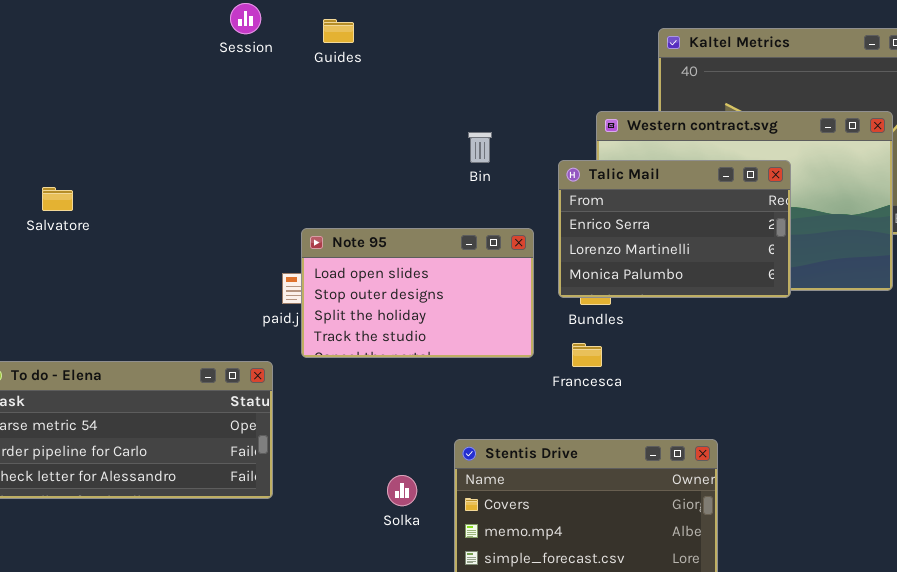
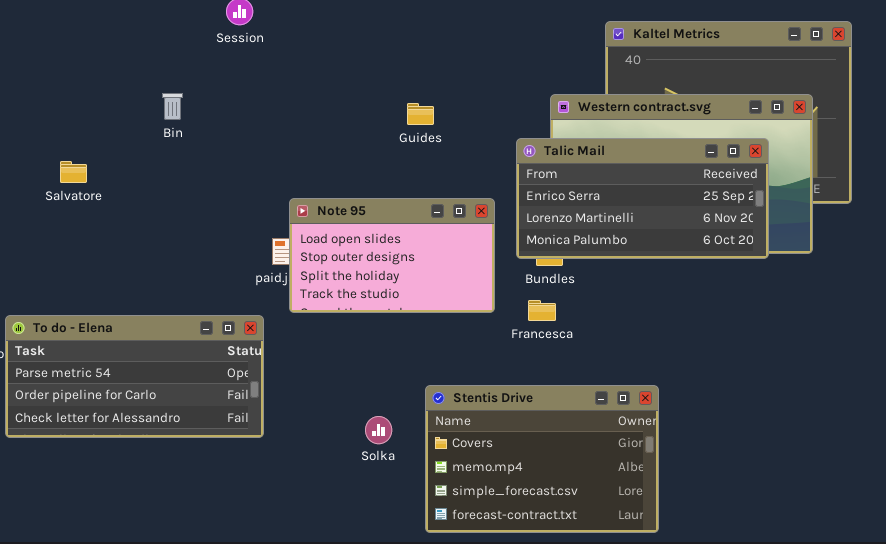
Guides: [323,19,354,43] -> [407,103,434,125], moved
Bin: [468,132,492,163] -> [162,93,183,120], moved
Talic Mail: [558,160,791,298] -> [516,138,769,259], resized

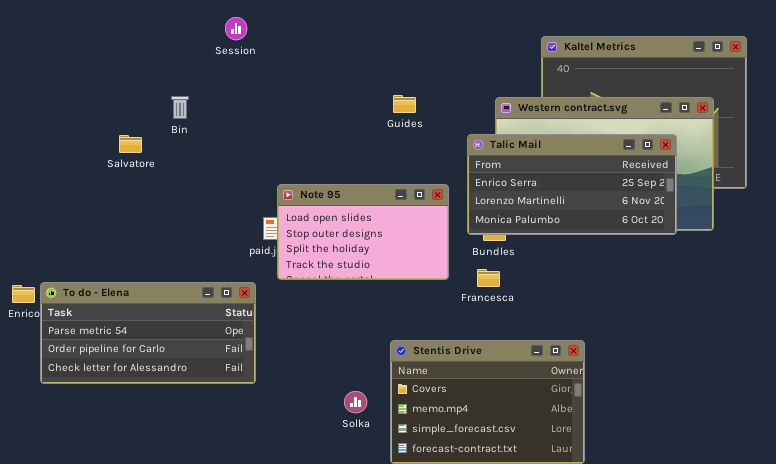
Guides: [407,103,434,125] -> [393,95,416,113], moved
Salvatore: [60,161,87,183] -> [119,135,142,153], moved
Solka: [365,416,392,444] -> [344,391,367,413], moved

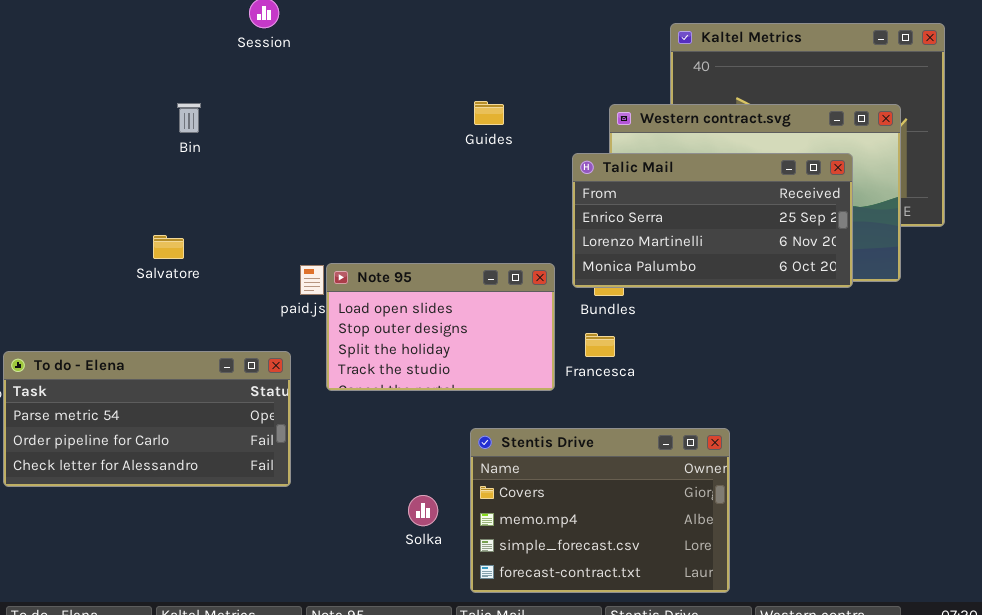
Salvatore: [119,135,142,153] -> [153,235,184,259], moved
Note 95: [277,184,449,280] -> [326,263,555,391], moved

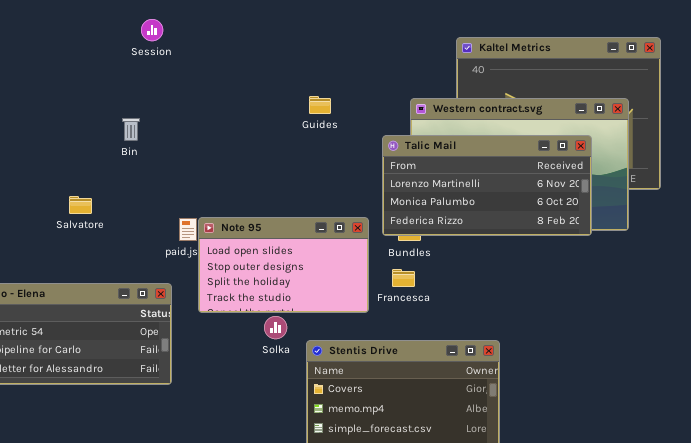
Bin: [177,103,201,133] -> [122,118,140,141], moved
Talic Mail: [572,153,853,288] -> [382,135,592,236], scrolled down 1 row
Solka: [408,495,438,526] -> [264,316,287,339], moved

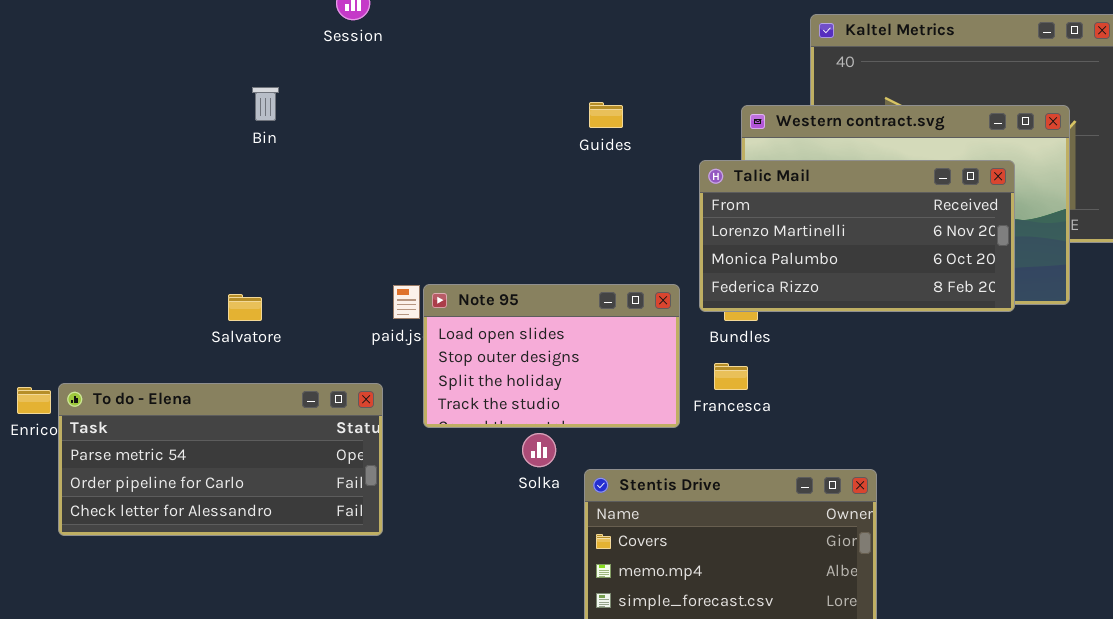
Bin: [122,118,140,141] -> [252,87,279,121], moved
Salvatore: [69,196,92,214] -> [228,294,262,321], moved

